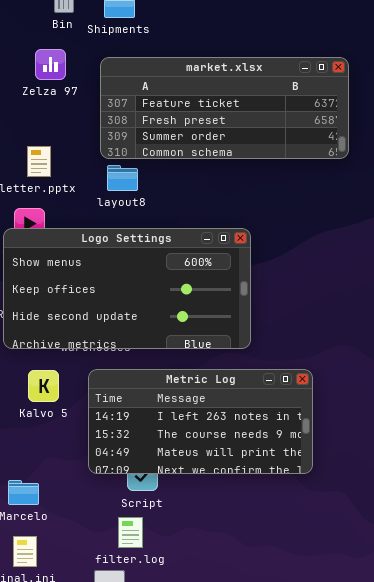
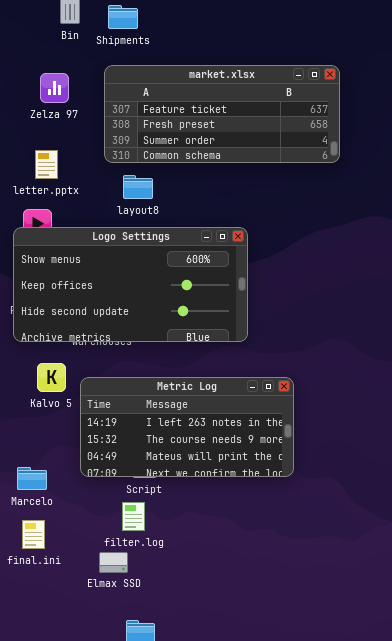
Zelza 97: [35,49,66,80] -> [40,73,69,103], moved
layout8: [107,165,138,191] -> [123,175,153,199], moved
Metric Log: [88,369,313,474] -> [80,377,294,477], moved

